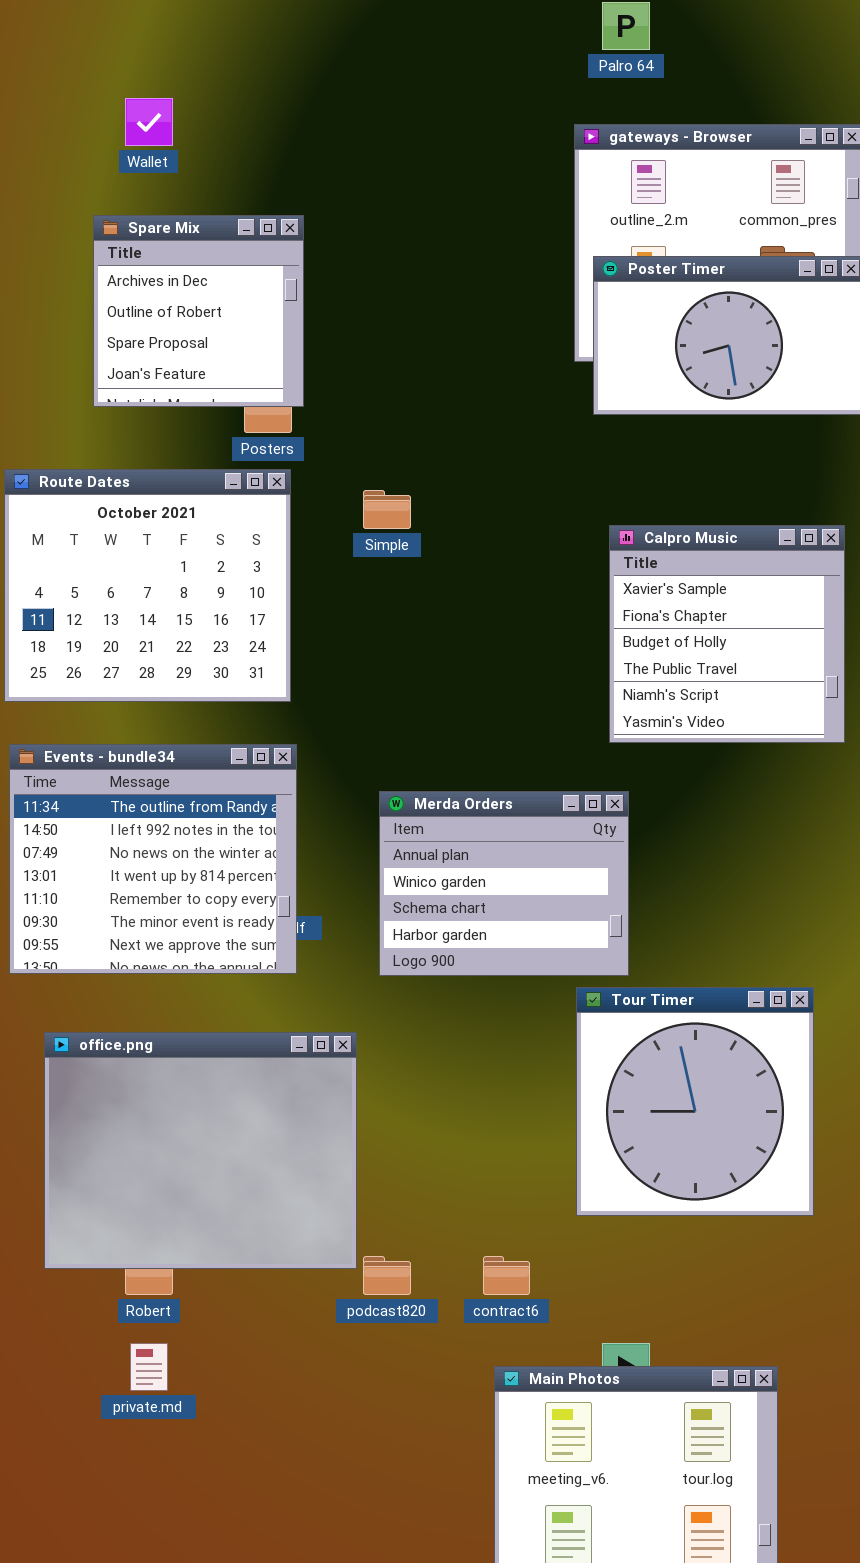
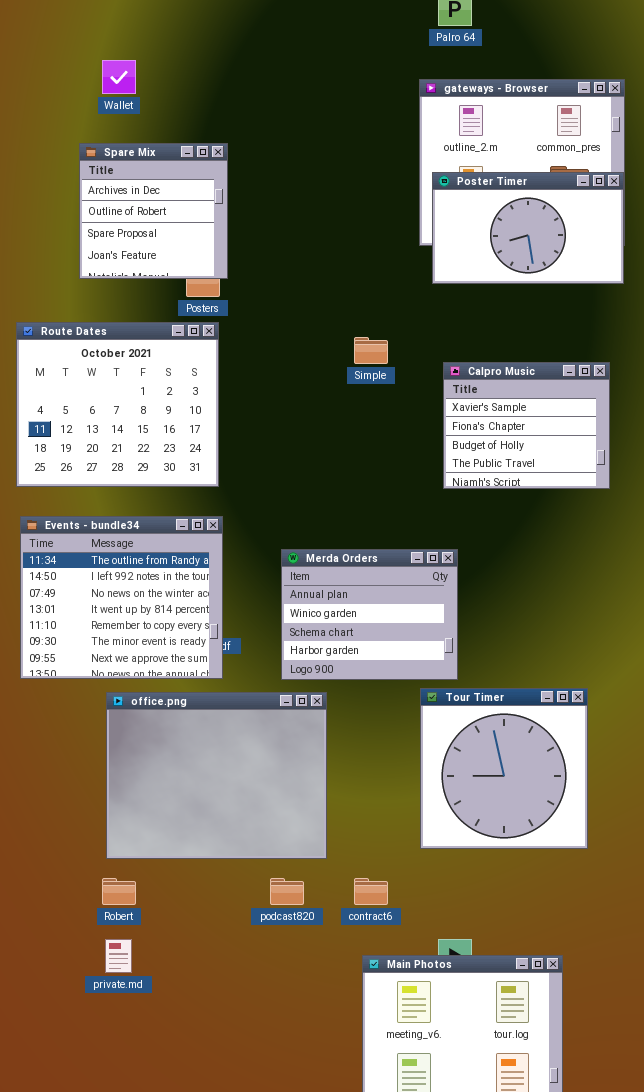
Simple: [363,490,411,529] -> [354,337,388,364], moved
Calpro Music: [609,525,845,743] -> [443,362,610,489], resized
office.png: [44,1032,357,1269] -> [106,692,327,859], moved

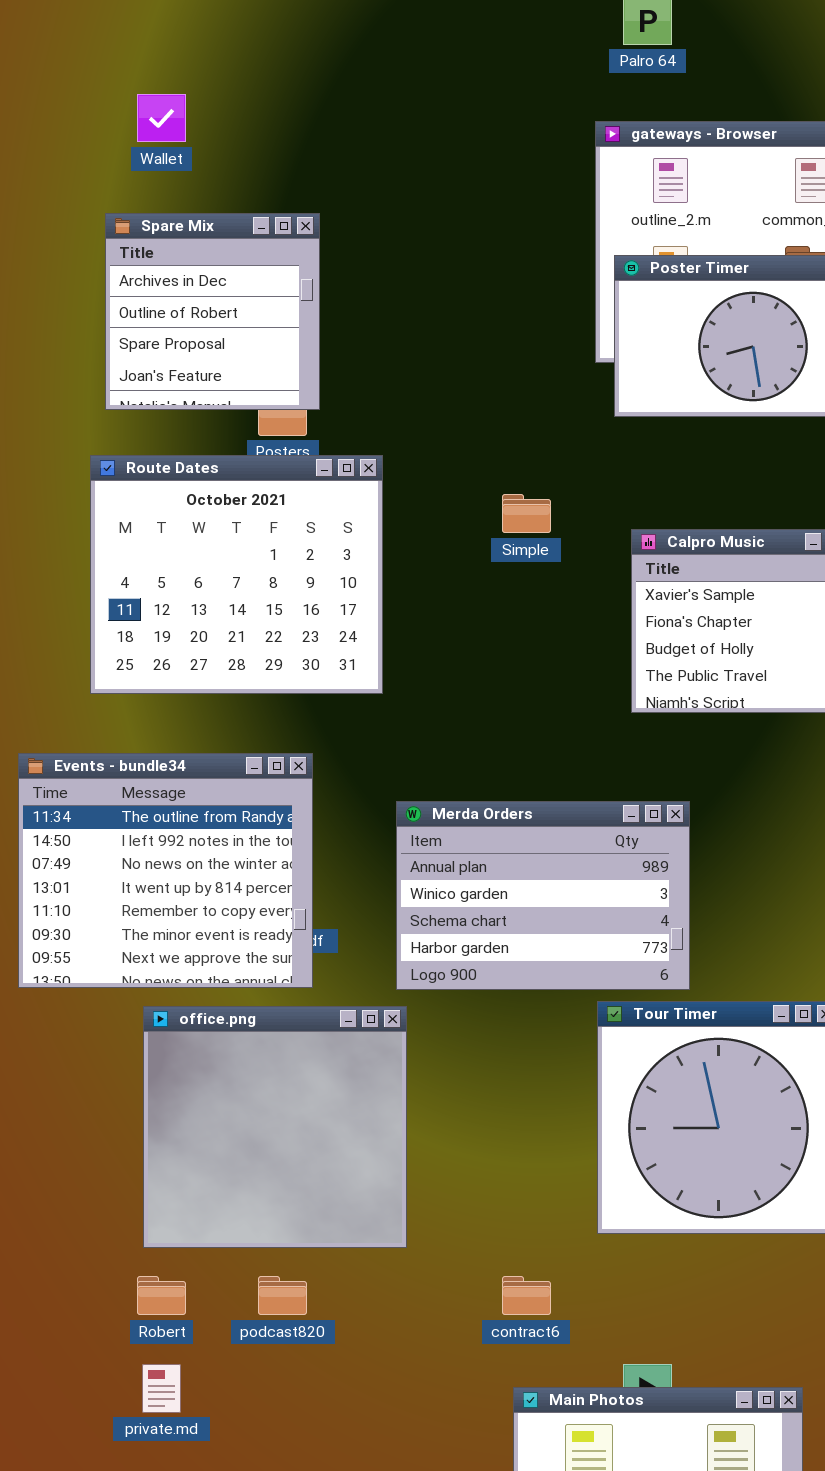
Route Dates: [16,322,219,487] -> [90,455,383,694], moved
Merda Orders: [281,549,458,680] -> [396,801,690,990], resized
office.png: [106,692,327,859] -> [143,1006,407,1248], resized
podcast820: [270,878,304,905] -> [258,1276,307,1315], moved

